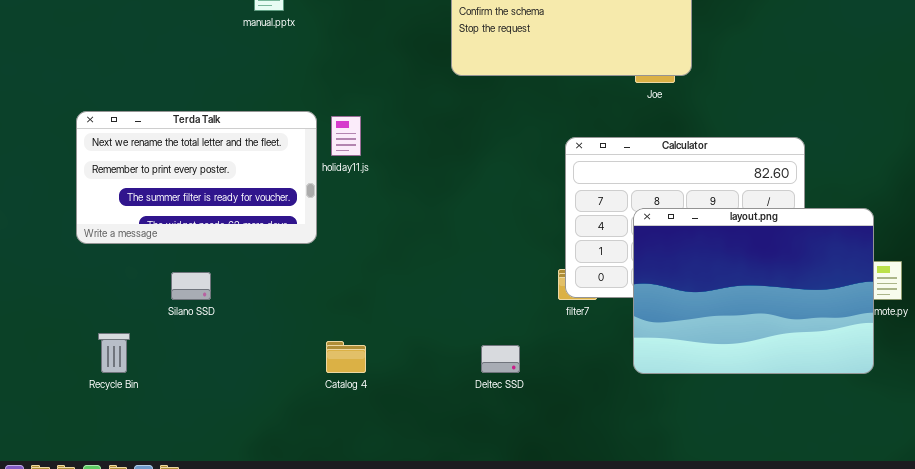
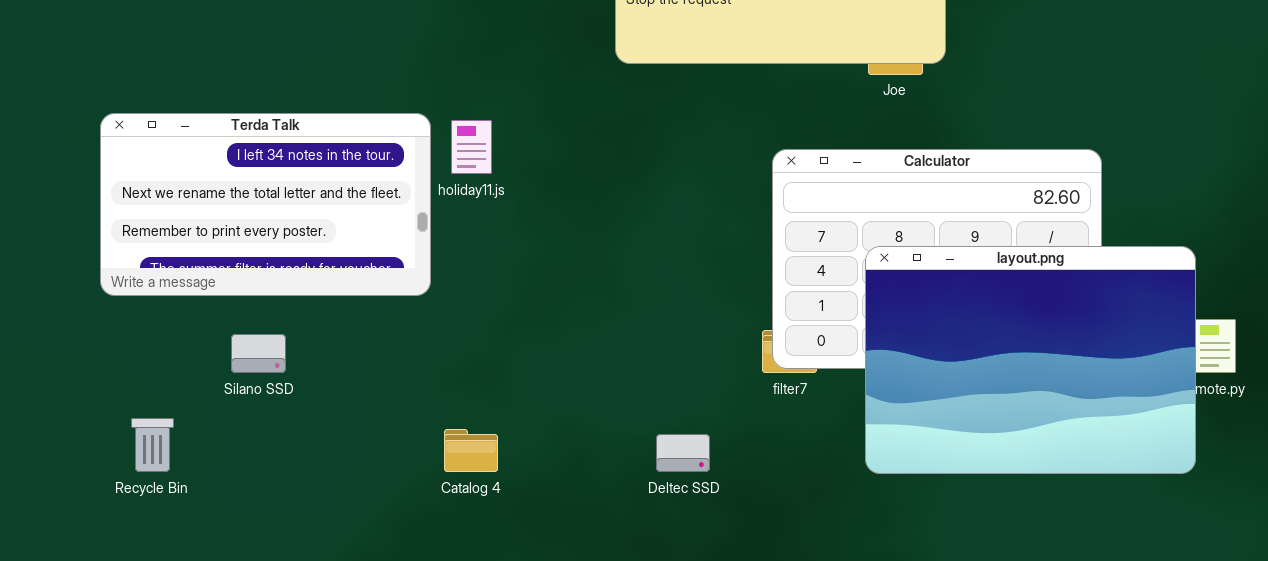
Terda Talk: [76,111,317,244] -> [100,113,431,296], scrolled up 1 row

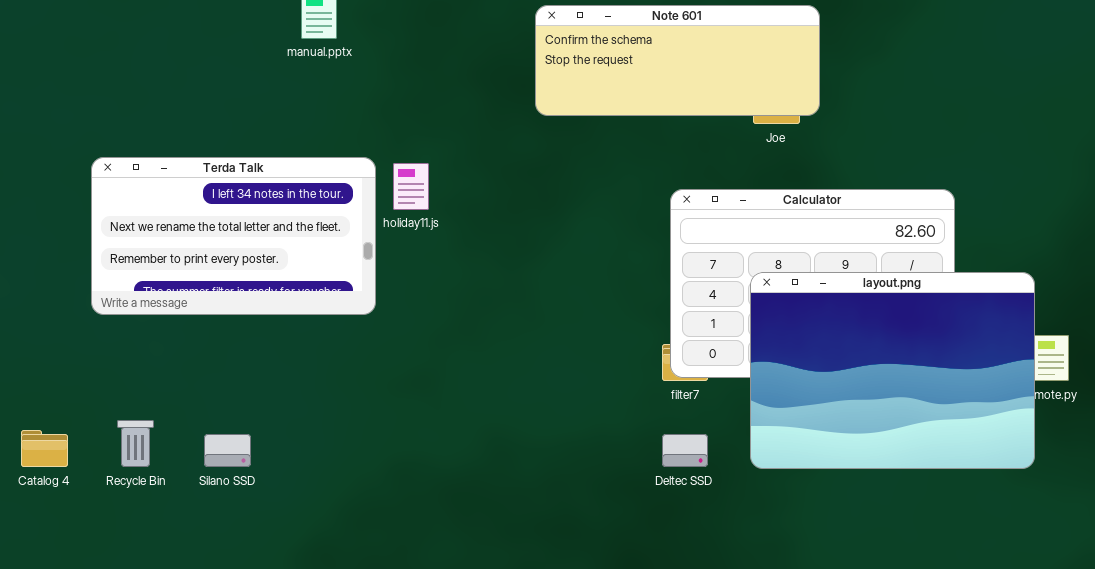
Silano SSD: [231,334,286,373] -> [204,434,251,467], moved
Catalog 4: [444,429,498,472] -> [21,430,68,467], moved
Deltec SSD: [656,434,710,472] -> [662,434,708,467], moved

